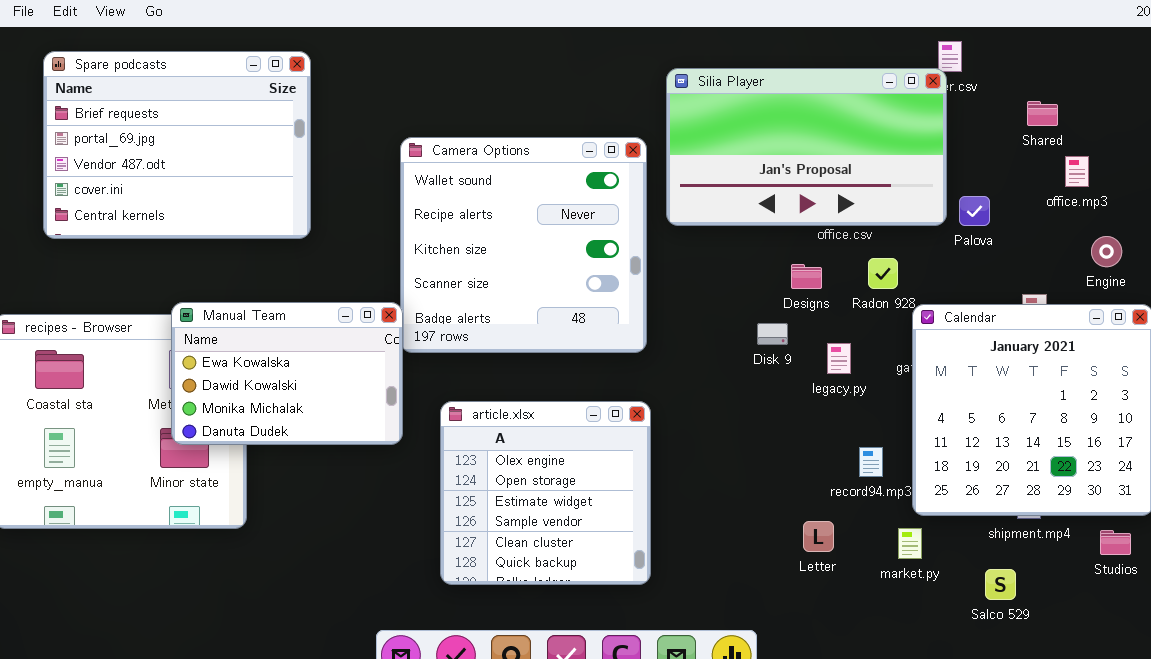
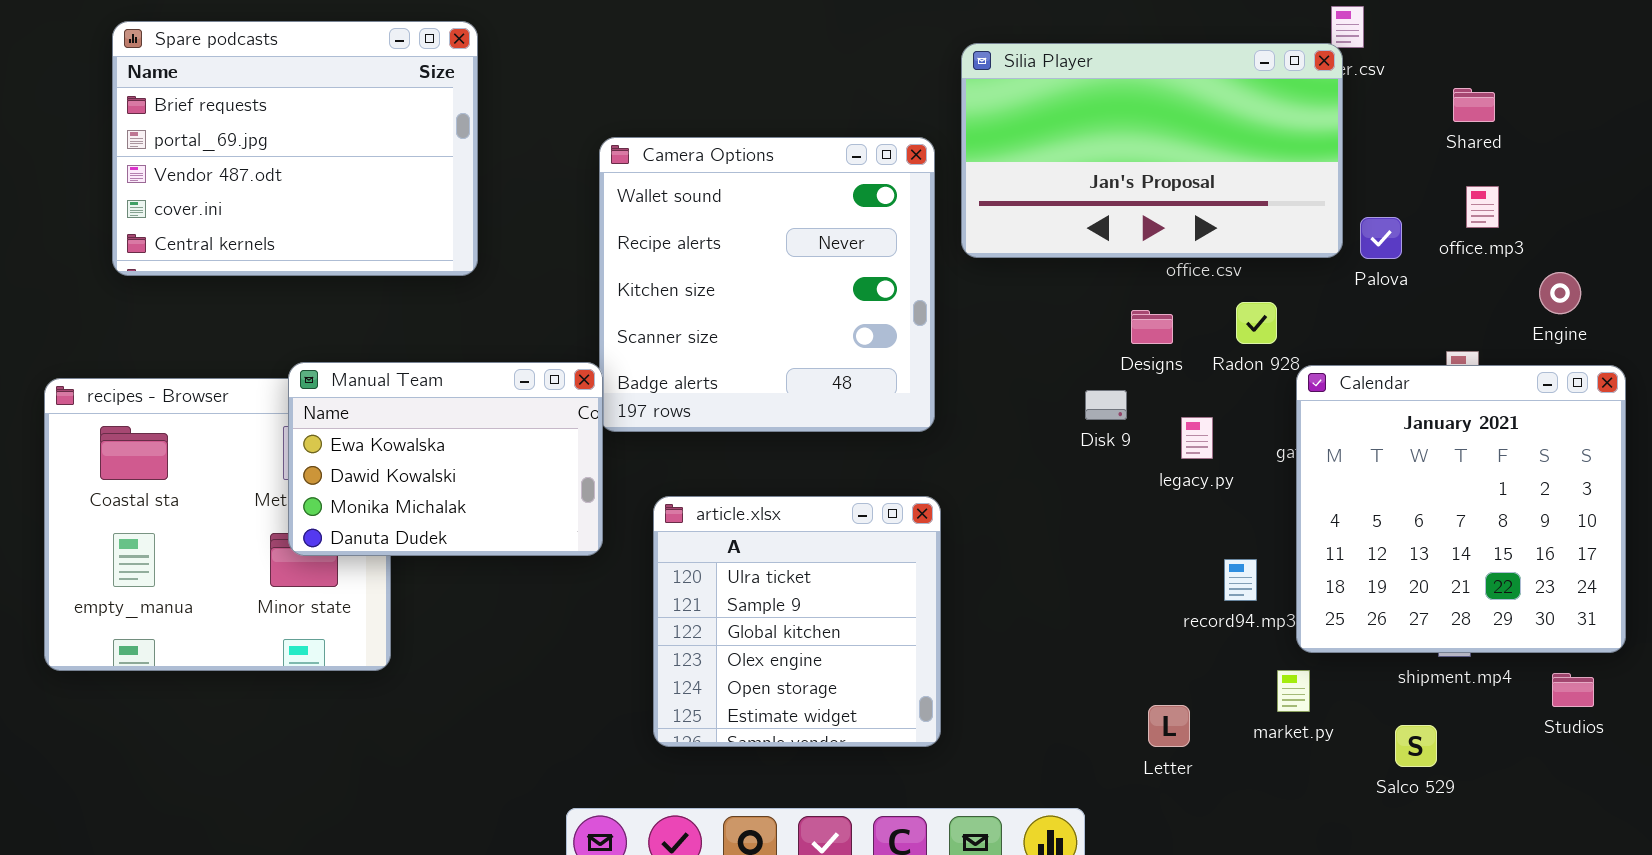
office.mp3: [1065,156,1089,187] -> [1466,186,1499,228], moved
article.xlsx: [440,401,651,585] -> [653,496,941,747], scrolled up 3 rows
Letter: [803,521,834,552] -> [1148,705,1190,747], moved

